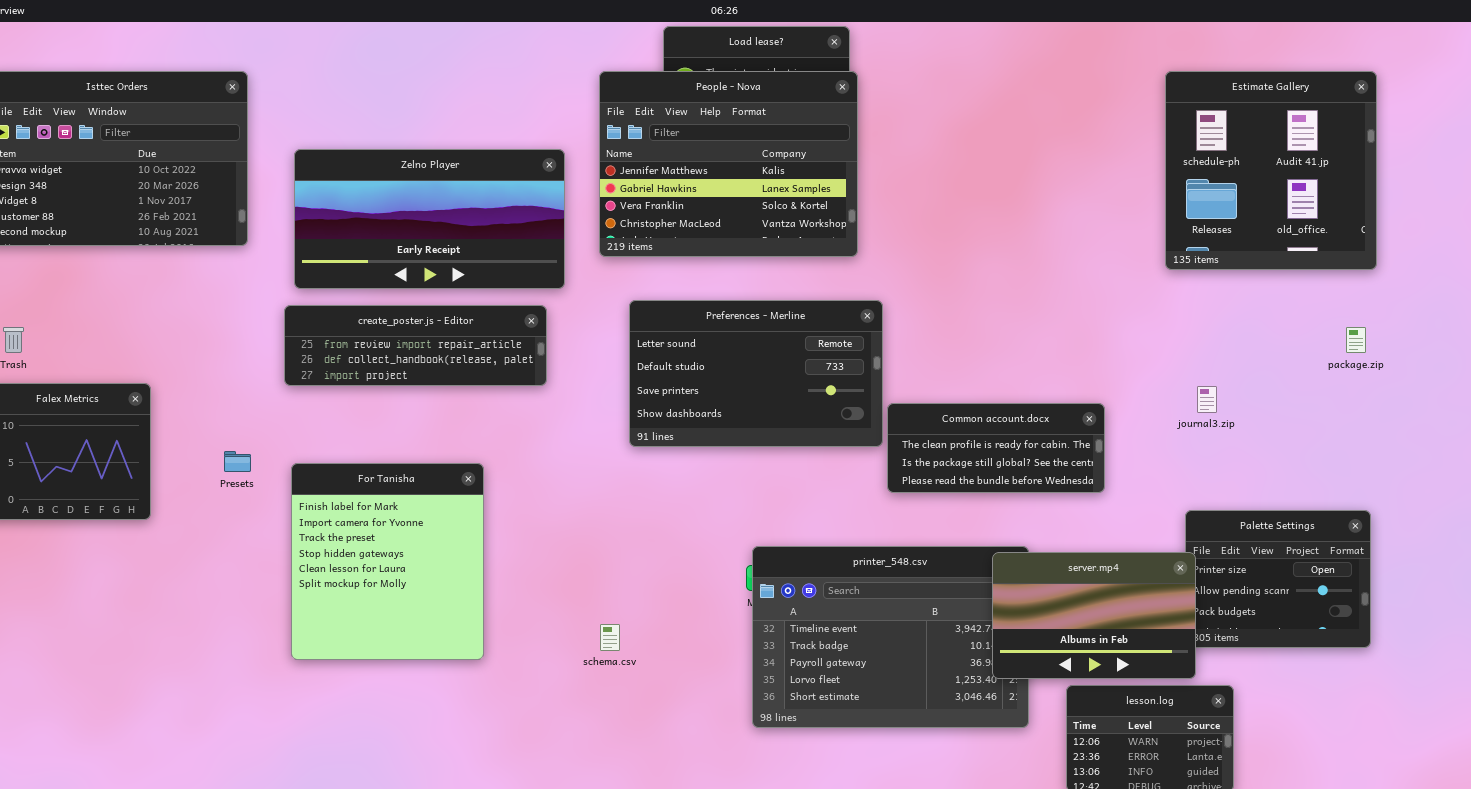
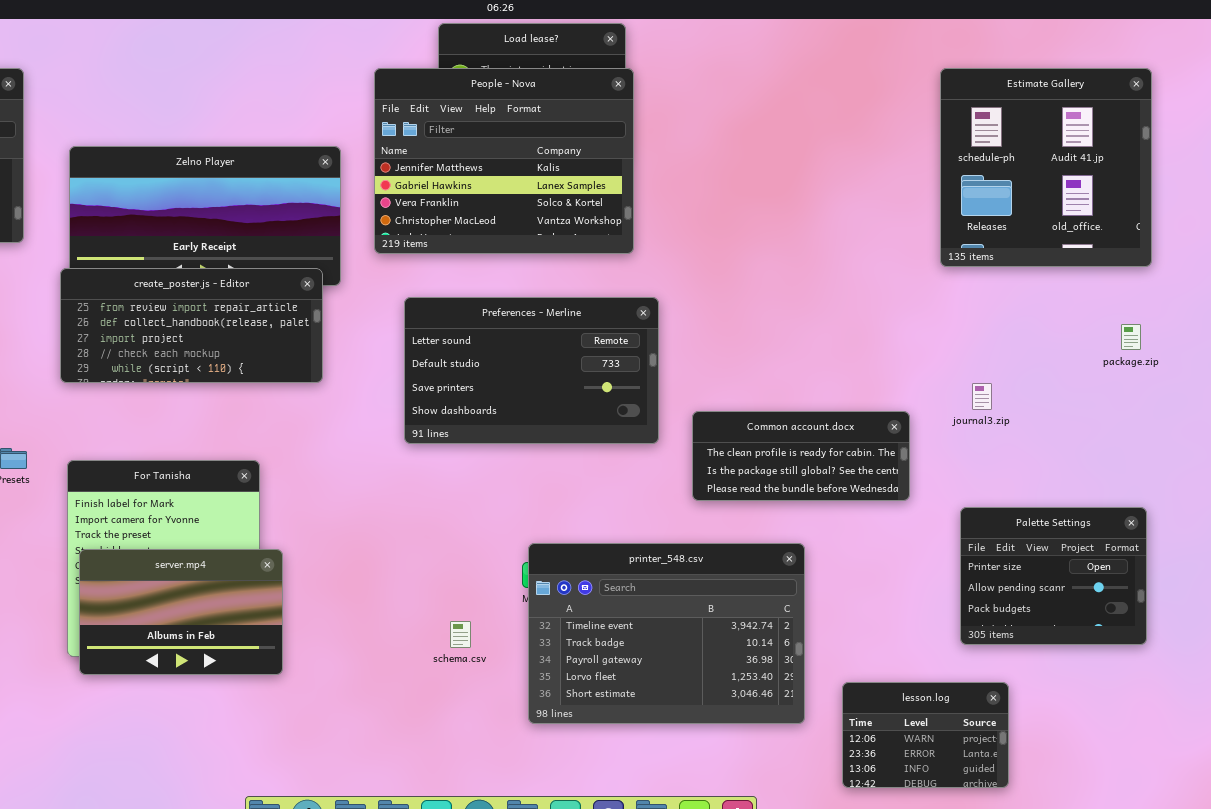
create_poster.js - Editor: [284,305,547,386] -> [60,268,323,383], resized
Common account.docx: [887,403,1105,493] -> [692,411,910,501], moved
server.mp4: [992,552,1196,679] -> [79,549,283,675], moved
schema.csv: [600,624,620,651] -> [450,621,471,648], moved

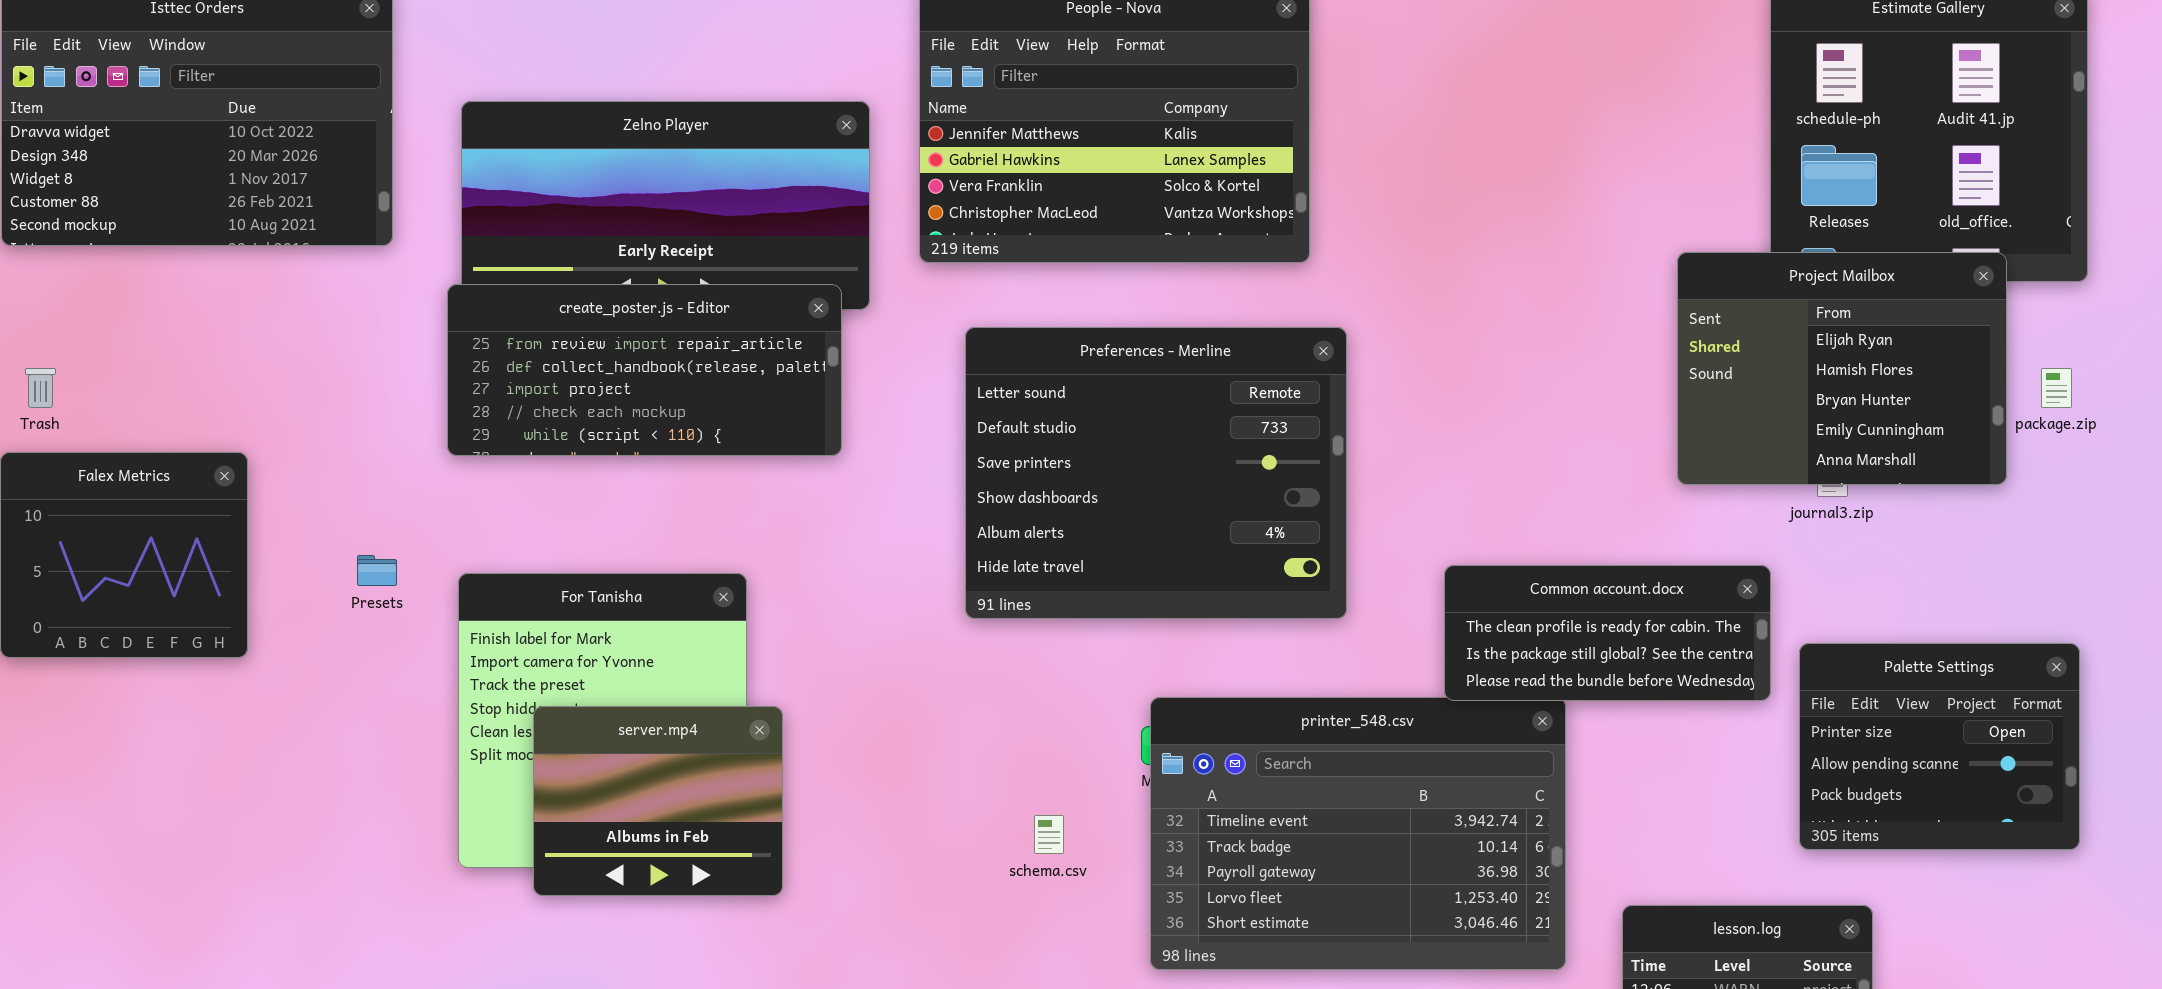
Project Mailbox: none -> [1677,252,2007,485], opened
Preferences - Merline: [404,297,659,444] -> [965,327,1347,619], resized
Common account.docx: [692,411,910,501] -> [1444,565,1771,701], moved
server.mp4: [79,549,283,675] -> [533,706,783,896], resized

